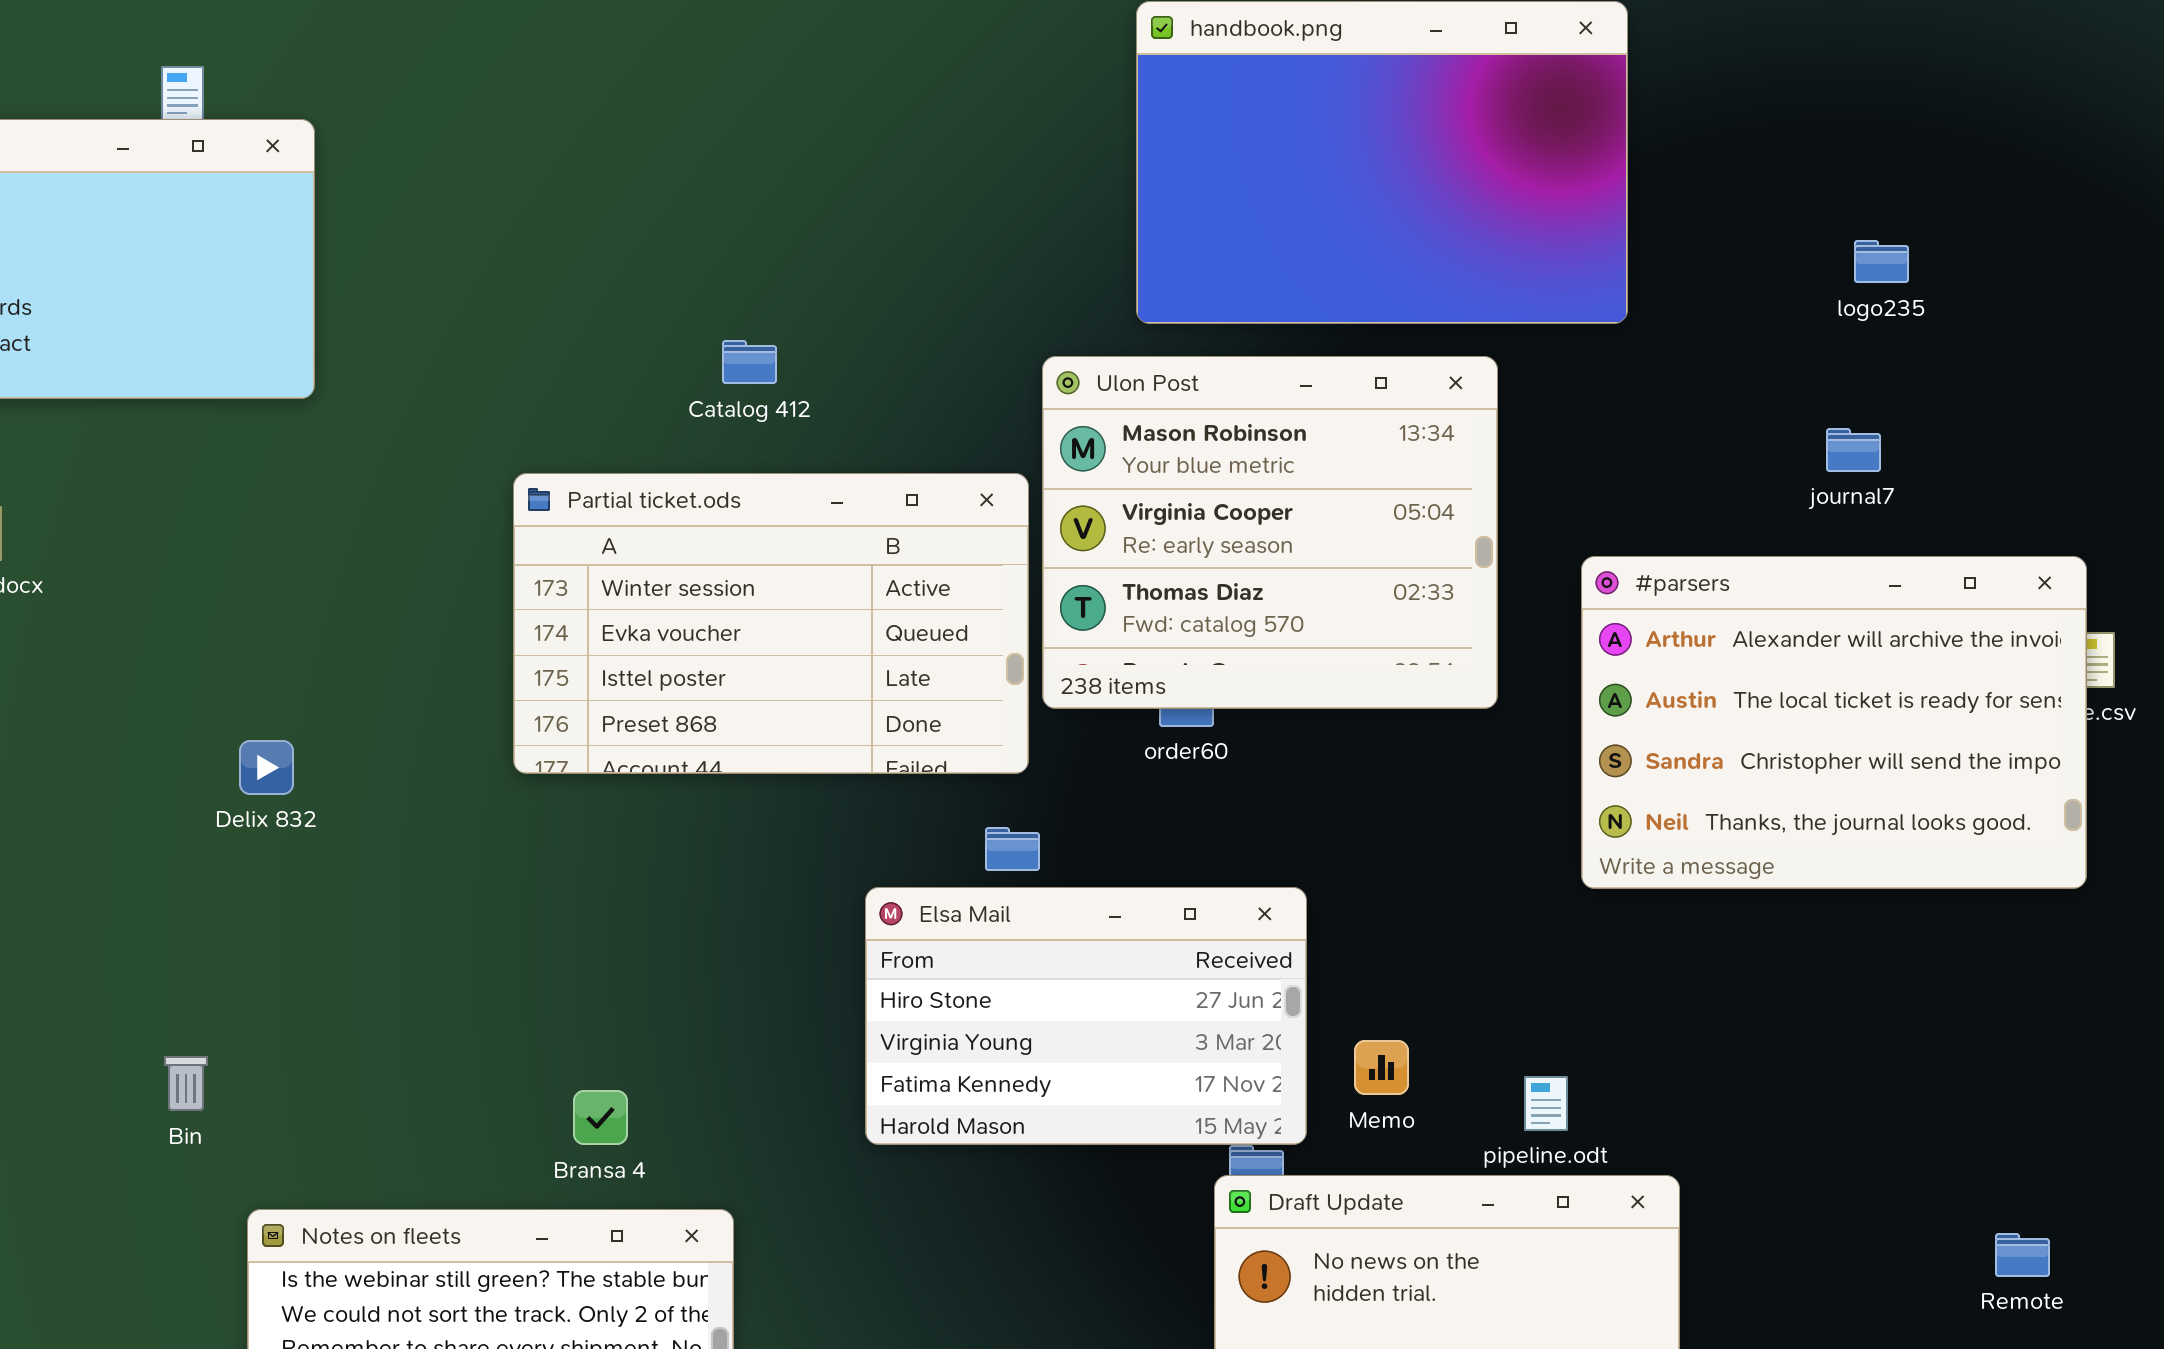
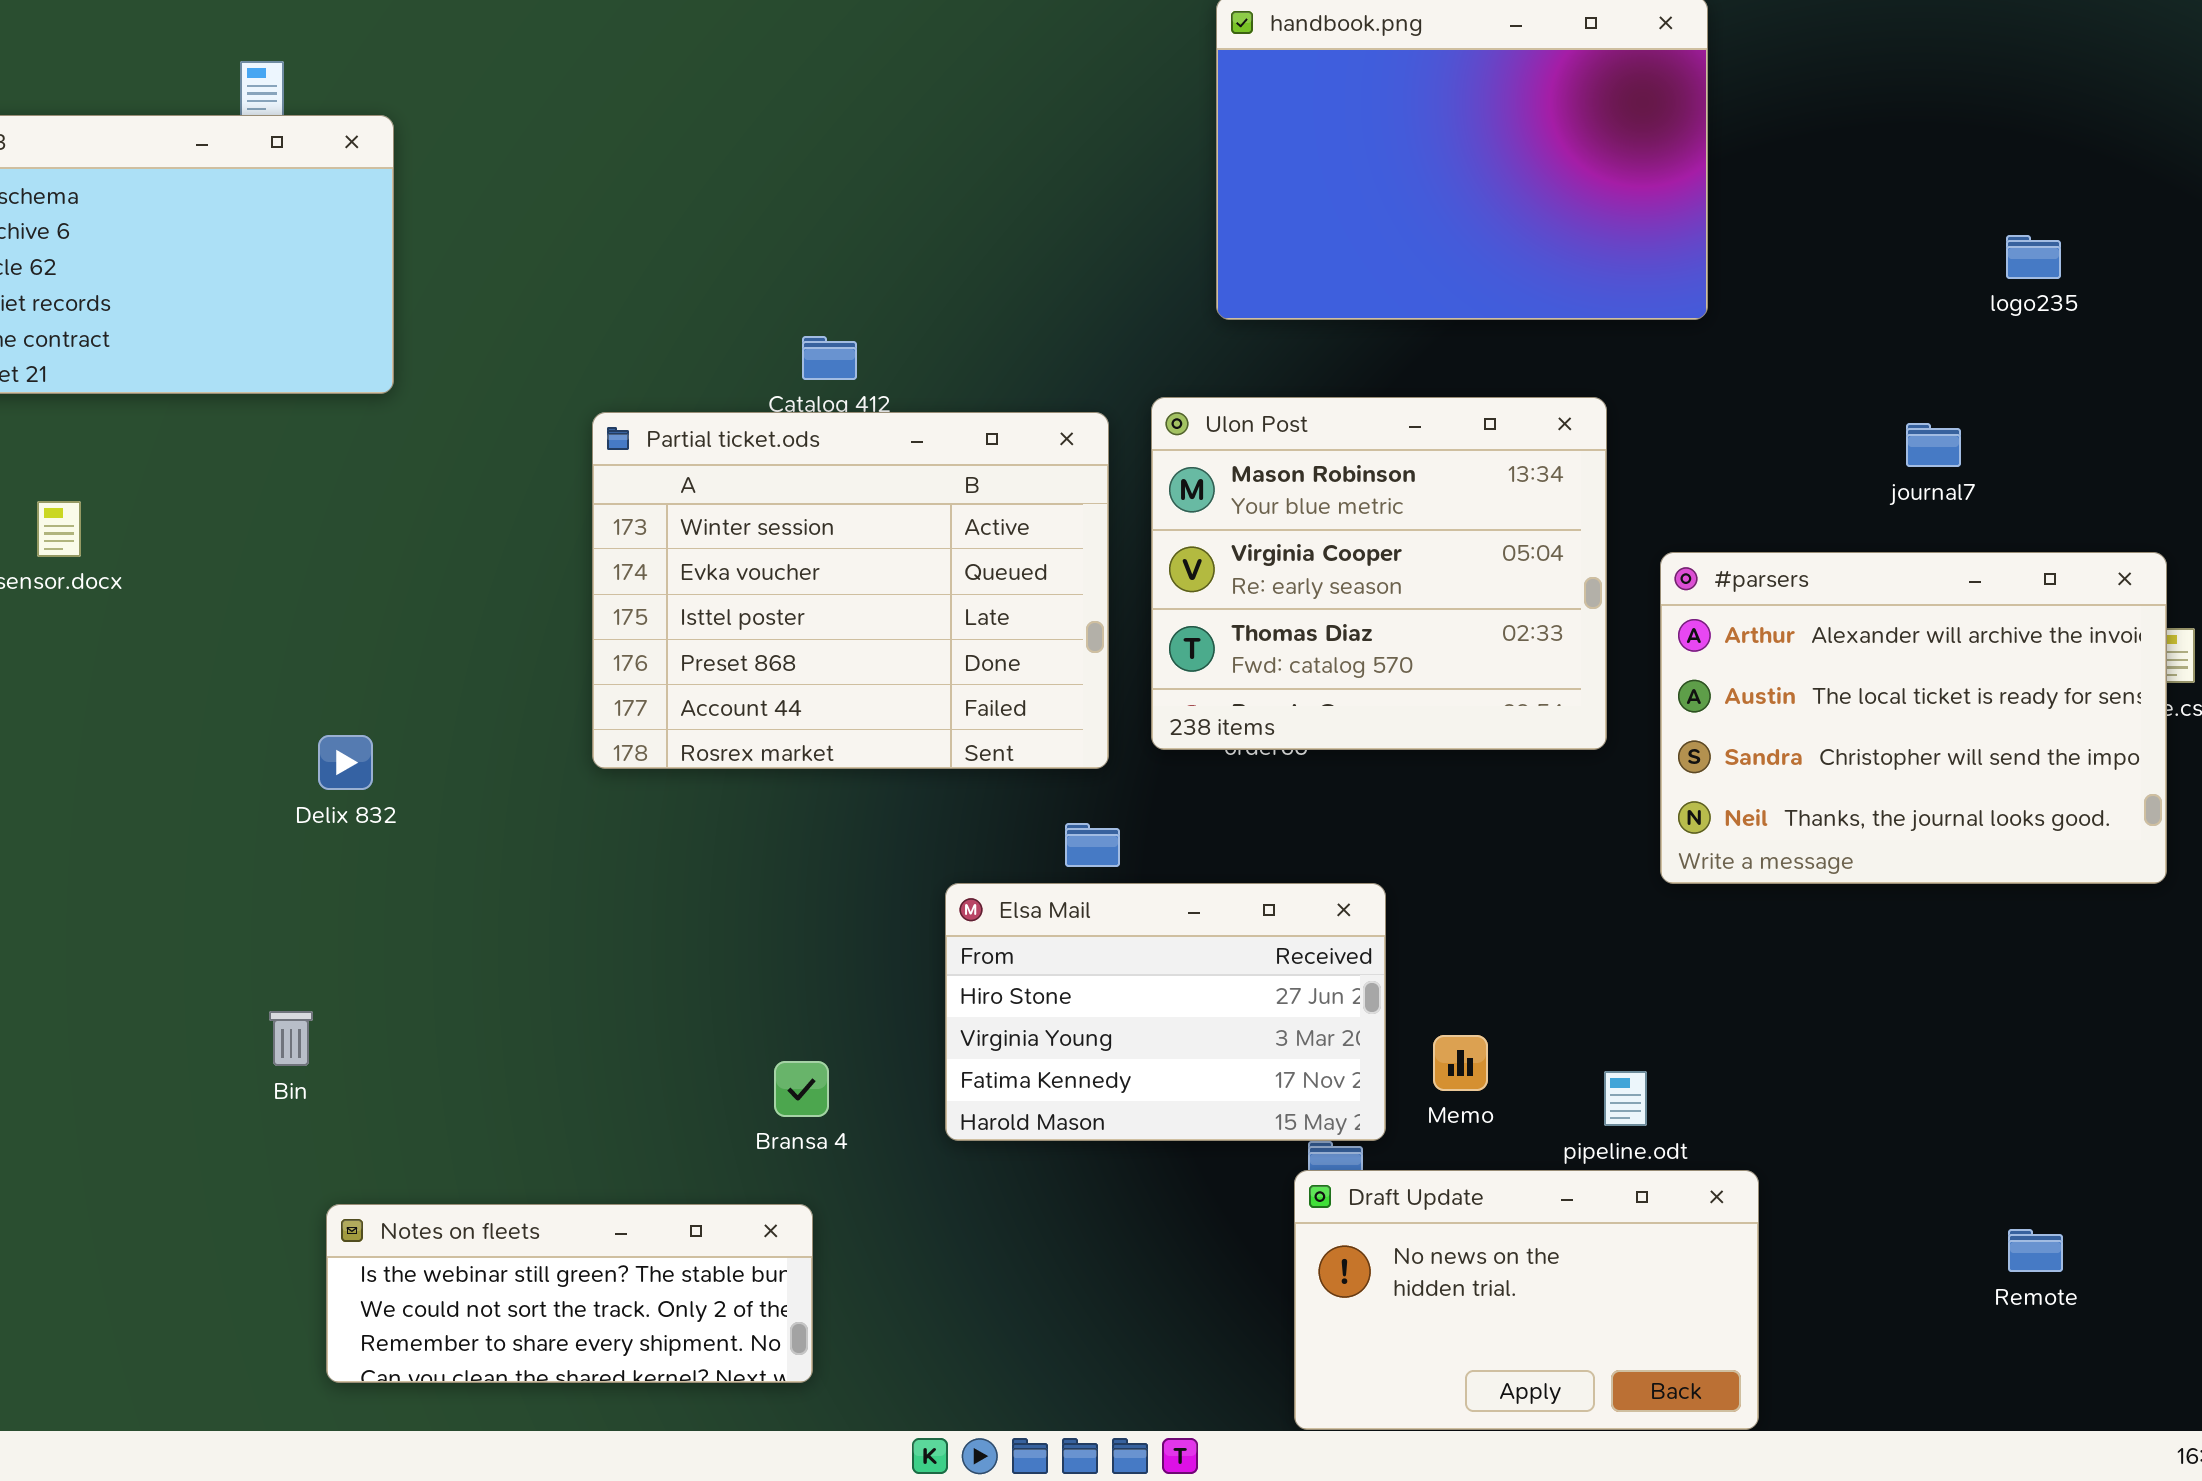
logo235: [1854,240,1909,283] -> [2006,235,2061,279], moved
Ulon Post: [1042,356,1498,709] -> [1151,397,1607,750], moved
Partial ticket.ods: [513,473,1029,774] -> [592,412,1109,769], resized
Bin: [164,1056,208,1111] -> [269,1011,313,1066], moved
Bransa 4: [573,1090,628,1145] -> [774,1061,829,1117], moved
Remote: [1995,1233,2050,1277] -> [2008,1229,2063,1272], moved

